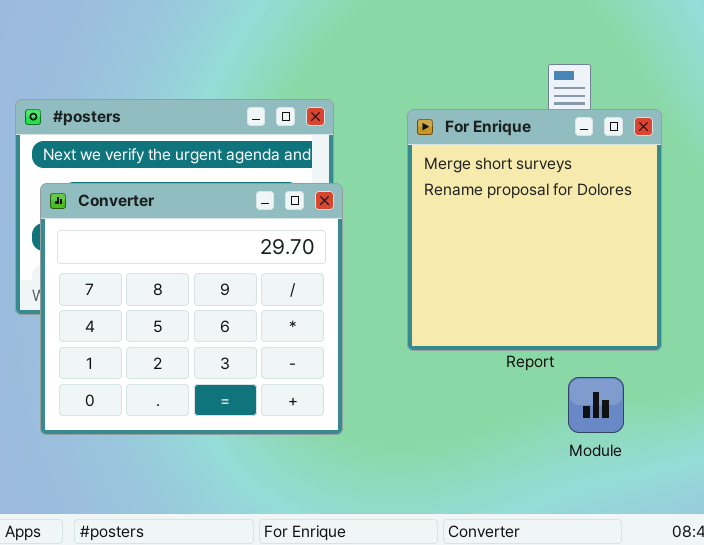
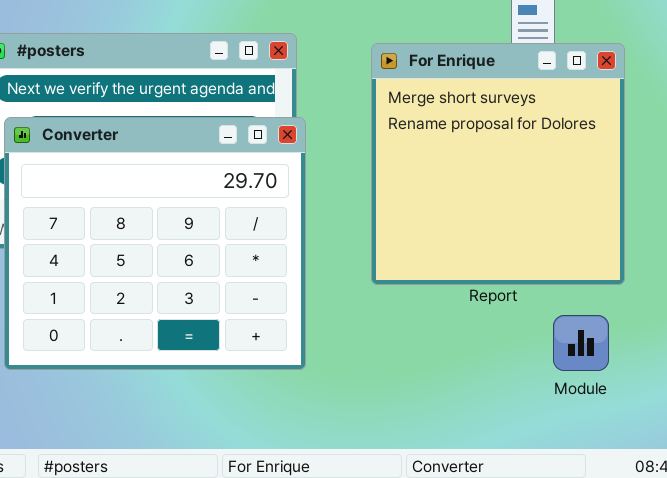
Module: [568,377,624,433] -> [553,315,609,371], moved

